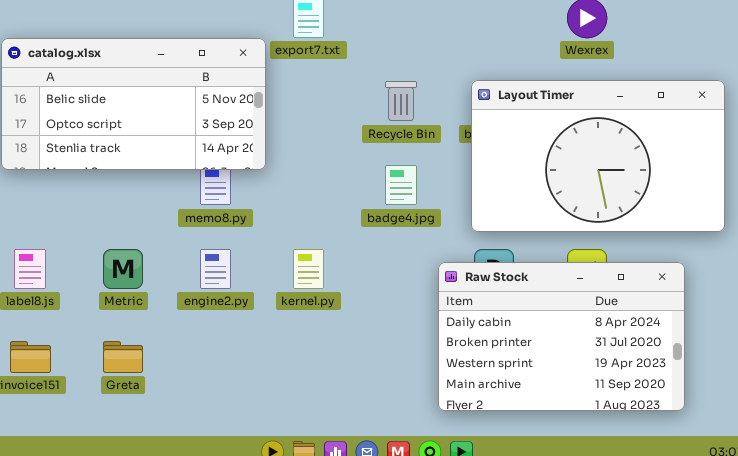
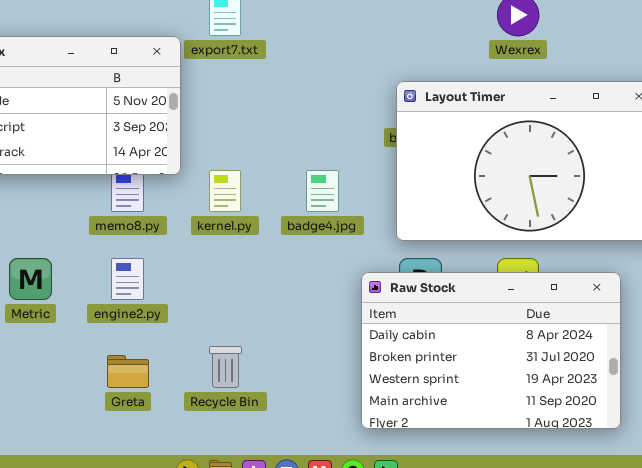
Recycle Bin: [385,81,417,121] -> [209,346,242,388], moved
kernel.py: [293,249,324,289] -> [209,170,241,212], moved
Greta: [103,341,143,373] -> [107,355,149,388], moved

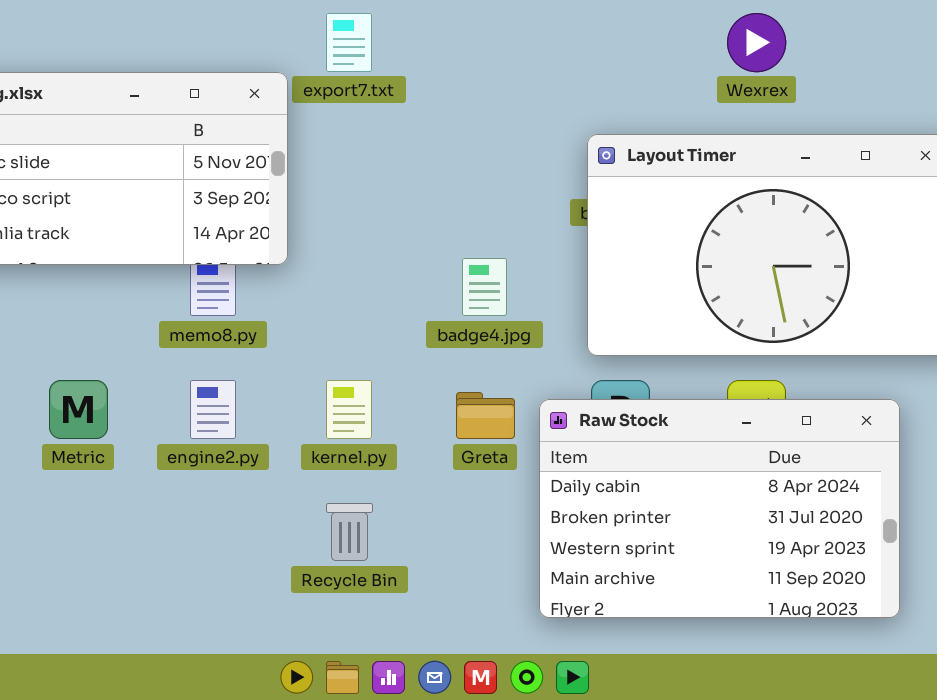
kernel.py: [209,170,241,212] -> [326,380,372,439], moved
Greta: [107,355,149,388] -> [456,392,515,439], moved

